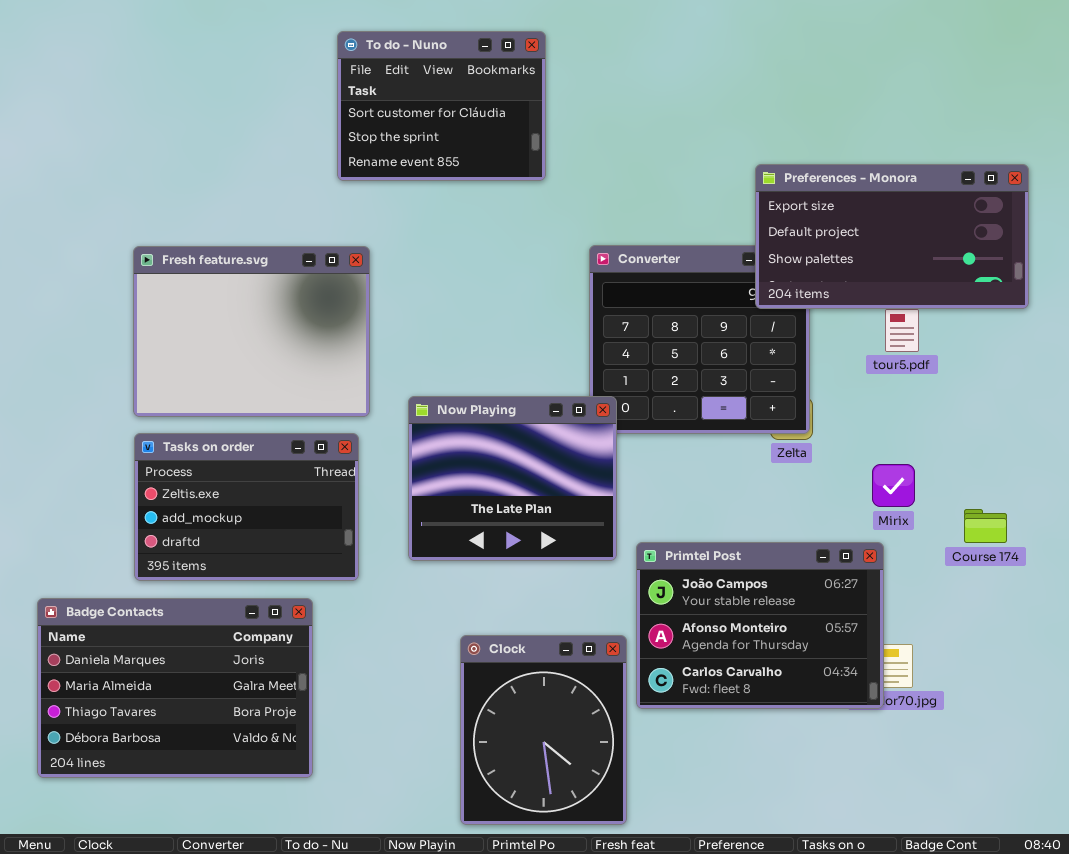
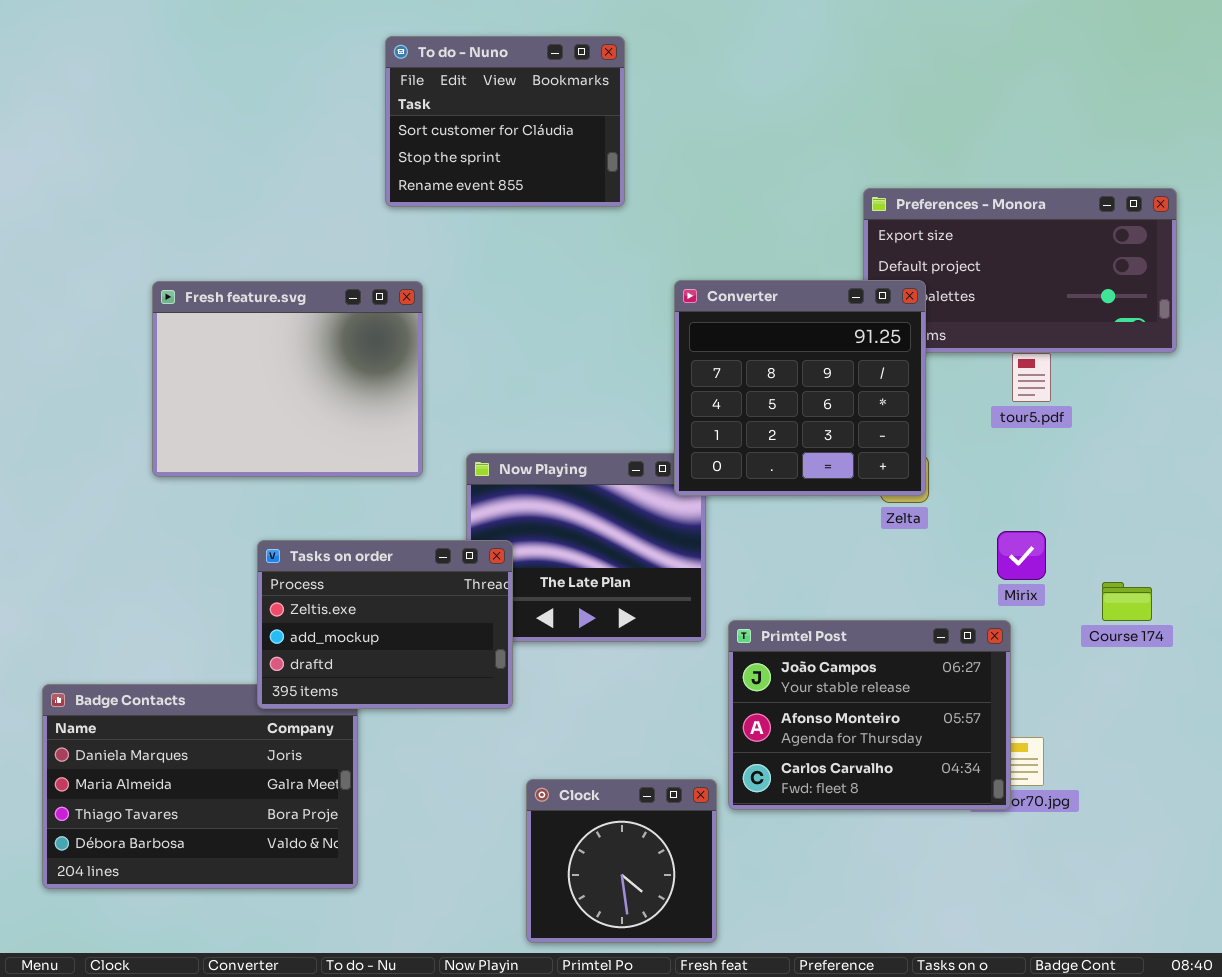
Converter: [589,245,810,434] -> [674,280,926,496], raised
Tasks on order: [134,433,359,581] -> [257,540,513,709], moved
Clock: [460,635,627,825] -> [526,779,717,943], resized

